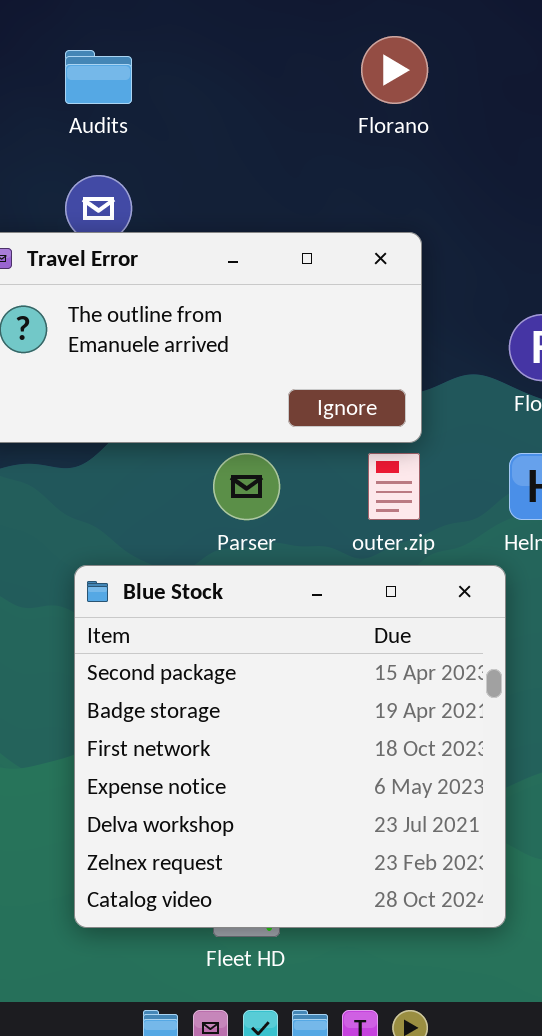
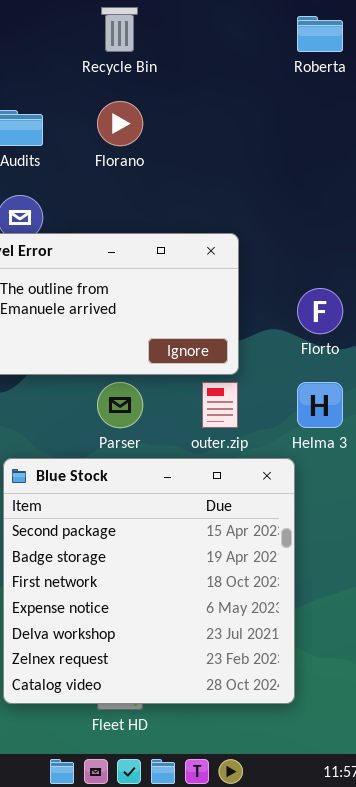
Florano: [361,36,428,104] -> [97,101,143,146], moved

